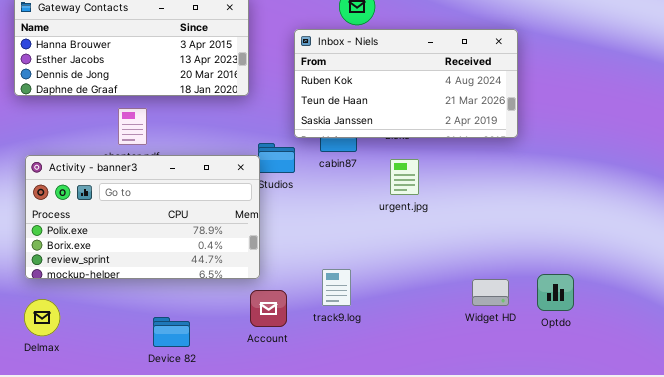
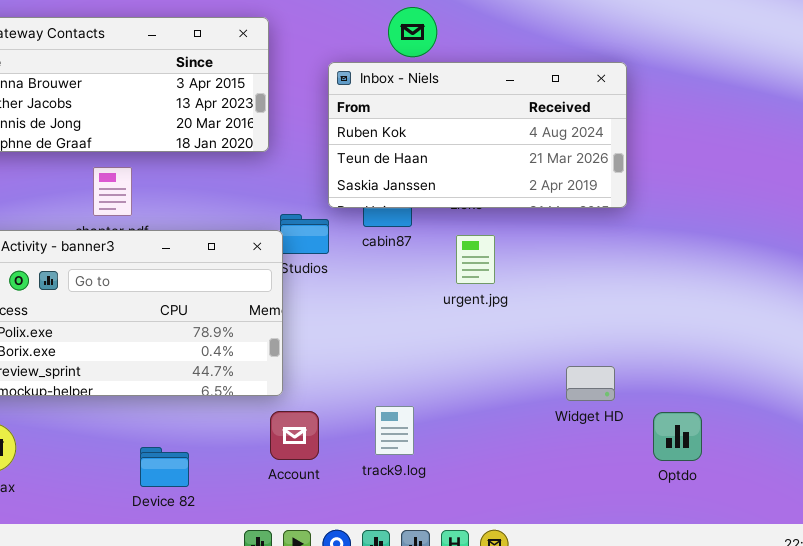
track9.log: [322,269,351,306] -> [375,406,414,455], moved
Optdo: [537,274,574,311] -> [653,412,702,461], moved
Widget HD: [472,279,509,306] -> [566,366,615,401], moved

